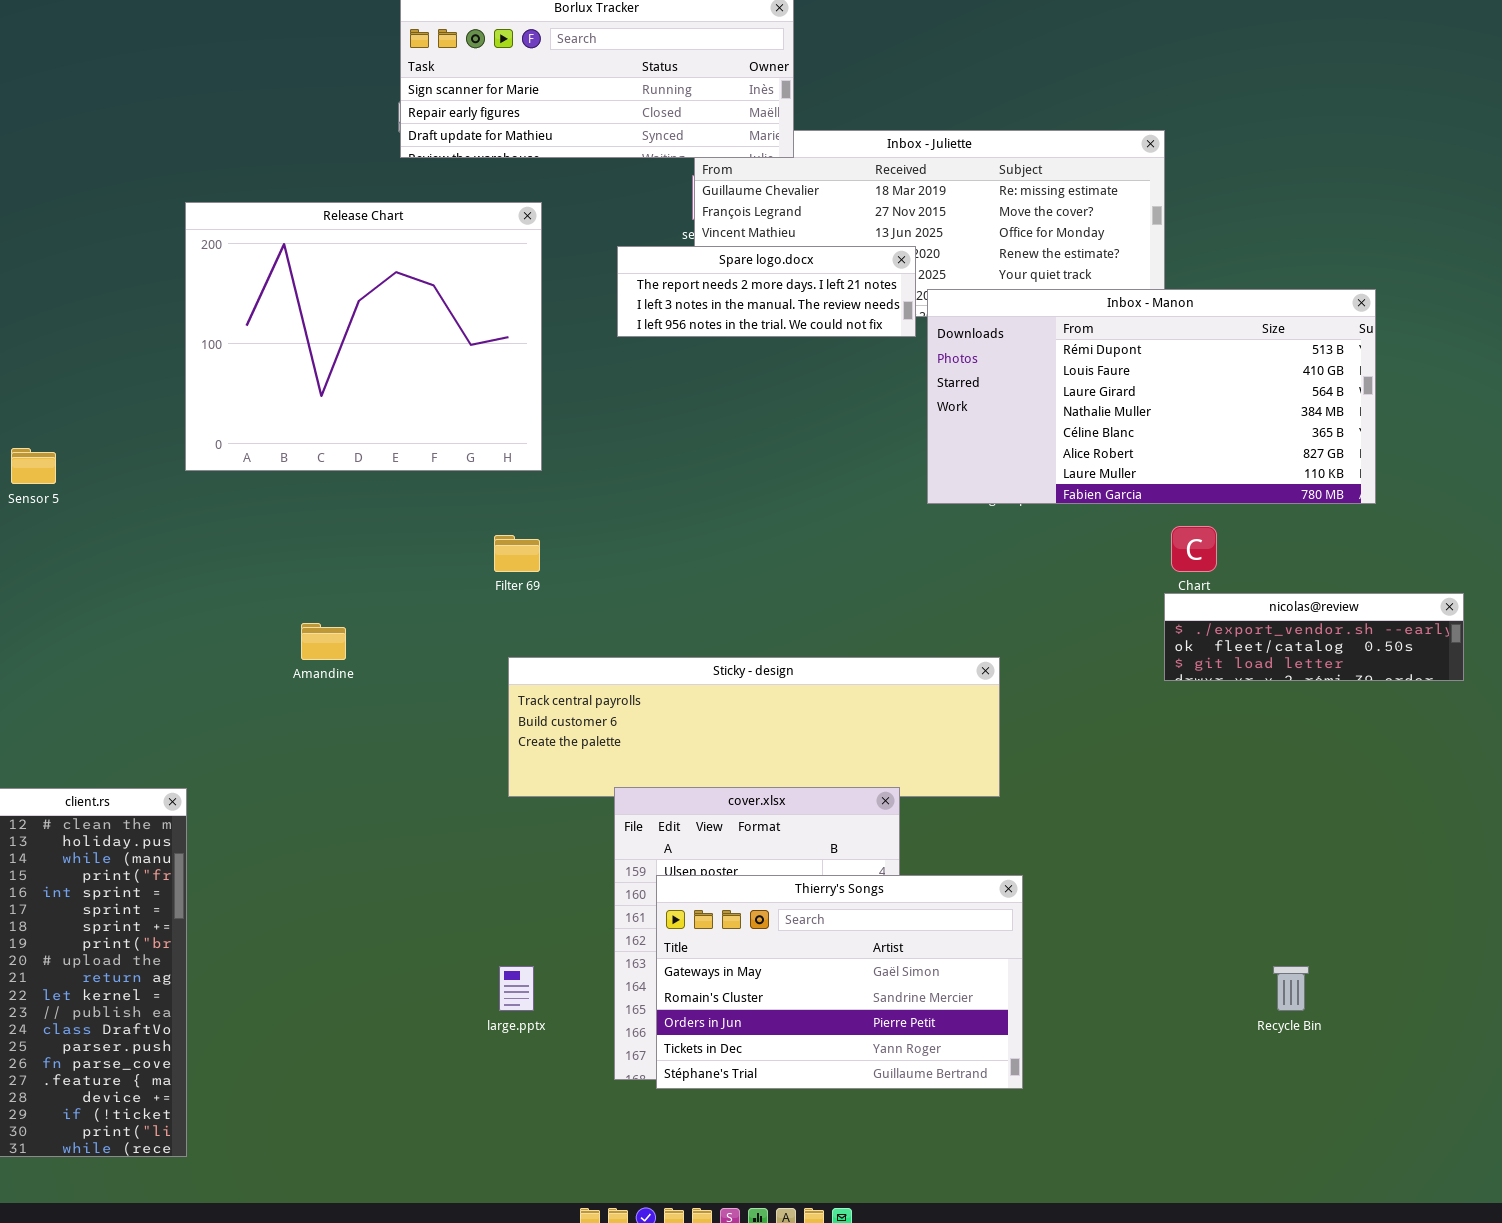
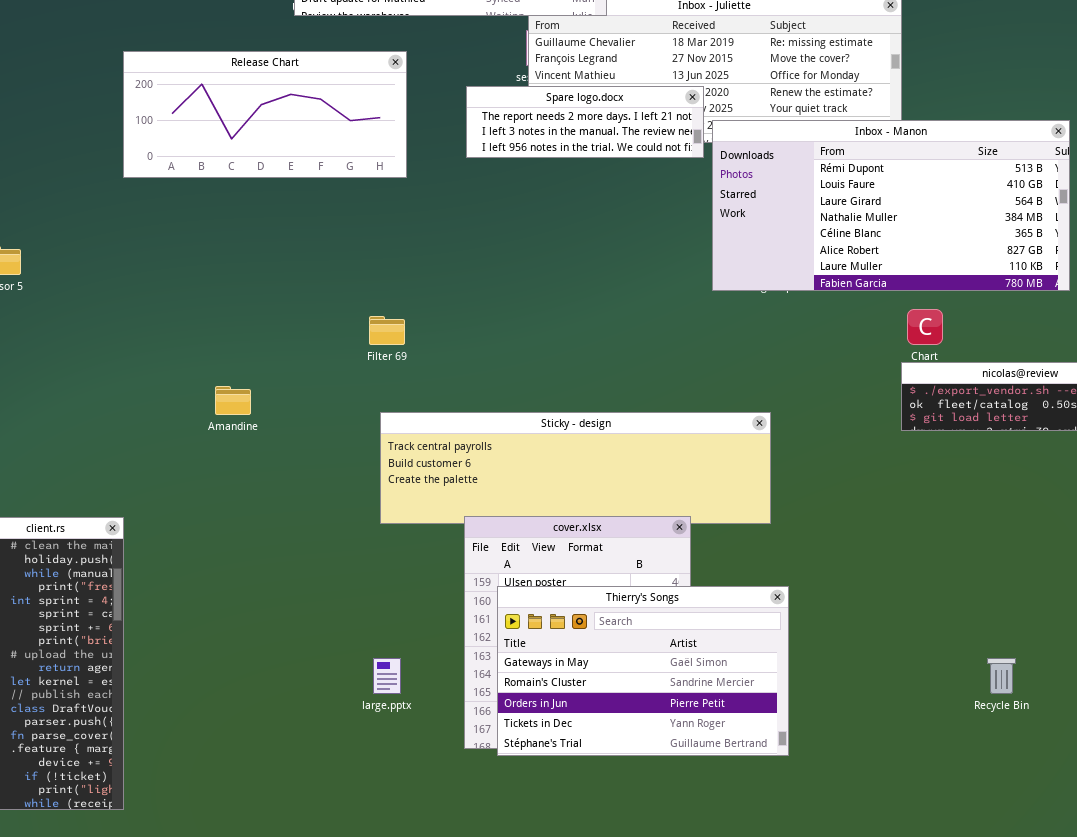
Release Chart: [185,202,542,471] -> [123,51,407,178], resized

